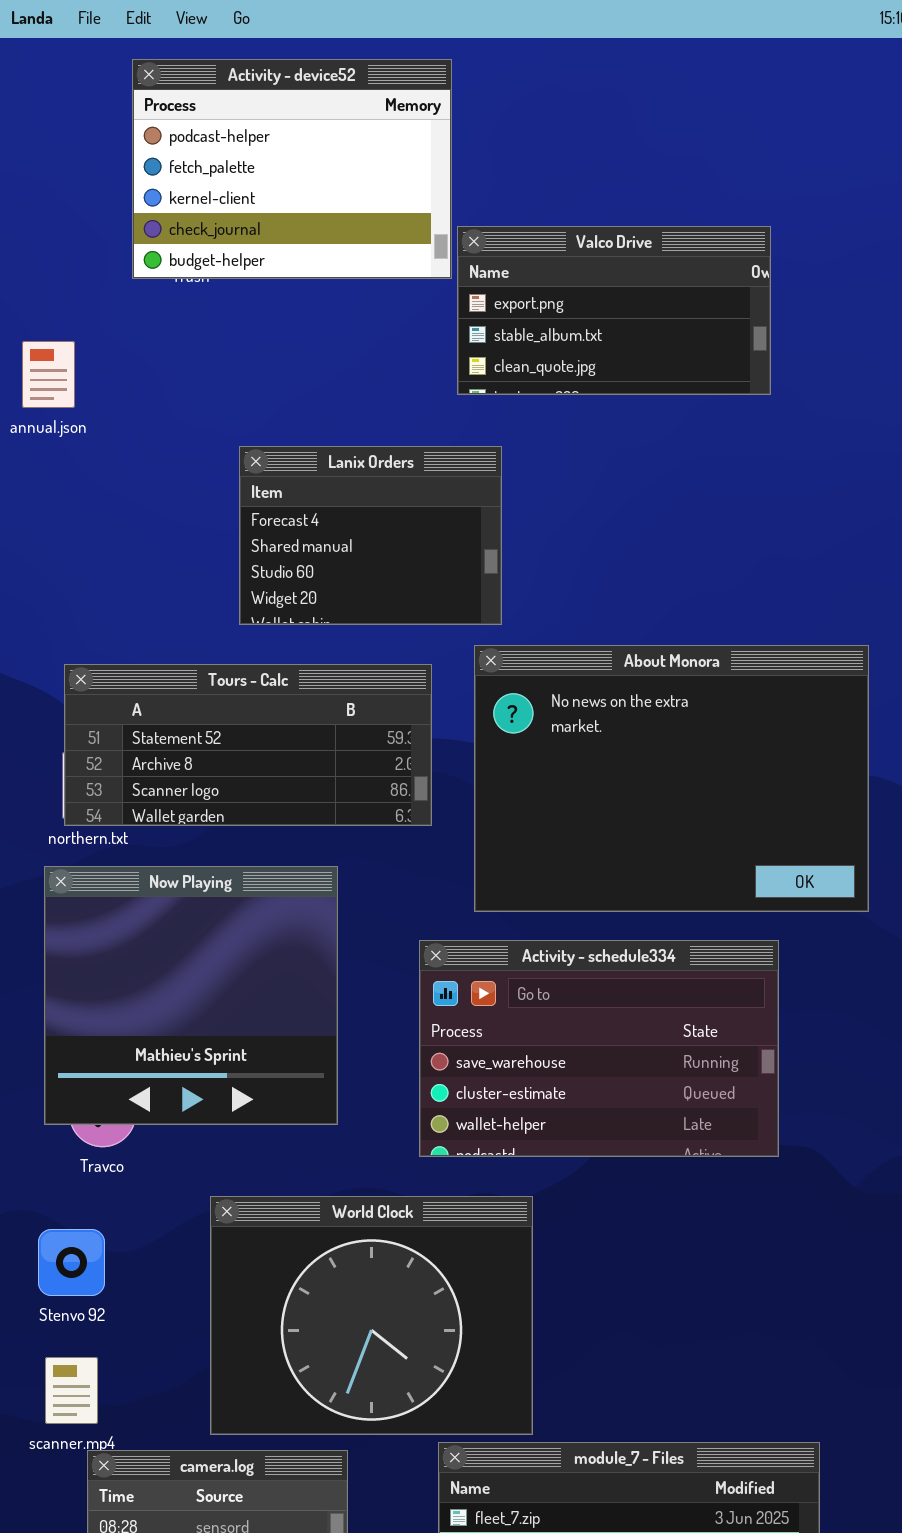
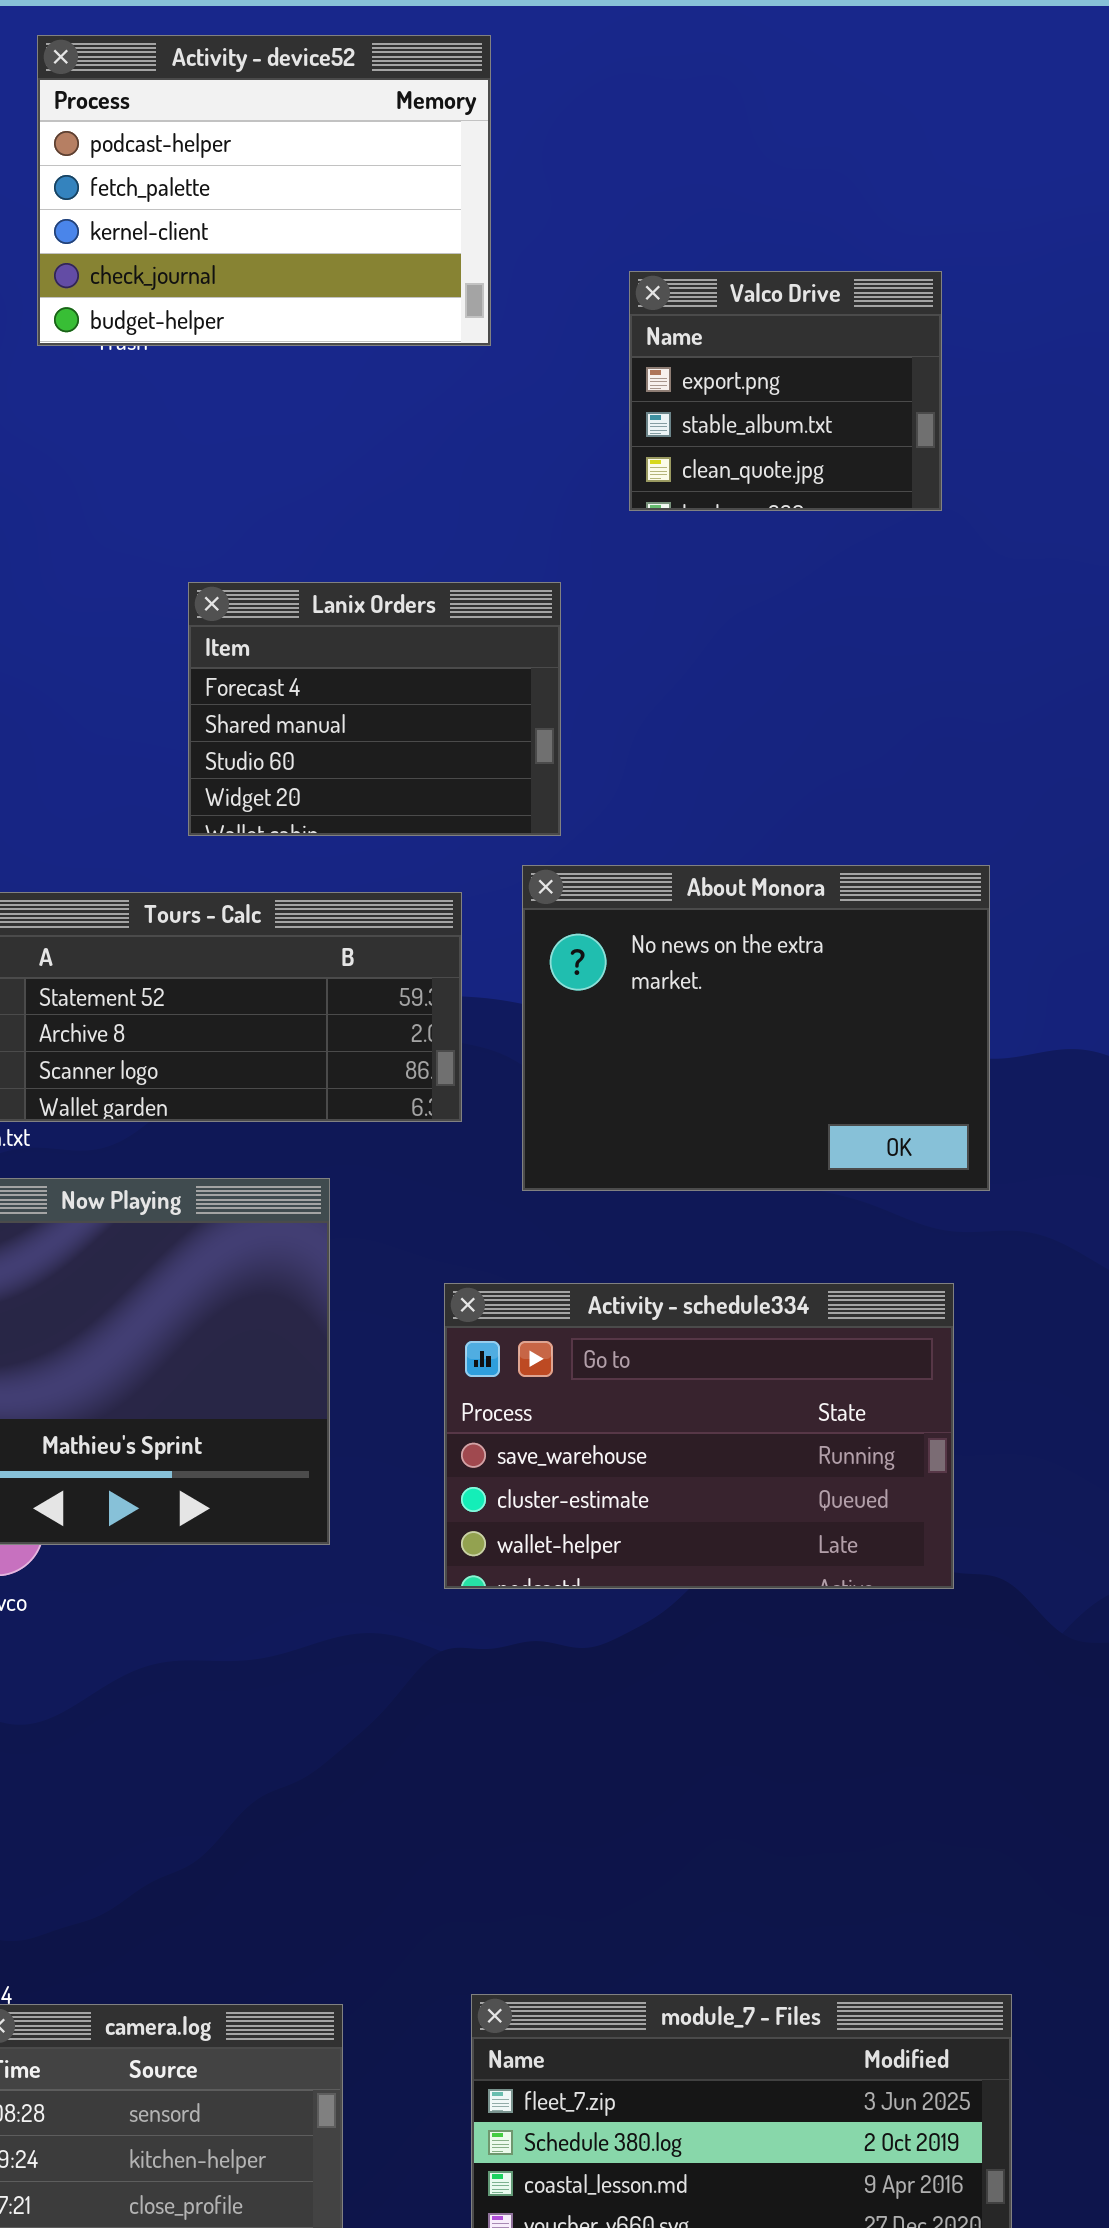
Valco Drive: [457,226,771,395] -> [629,271,942,511], resized
About Monora: [474,645,869,912] -> [522,865,990,1191], resized
World Clock: [210,1196,533,1435] -> none, closed

